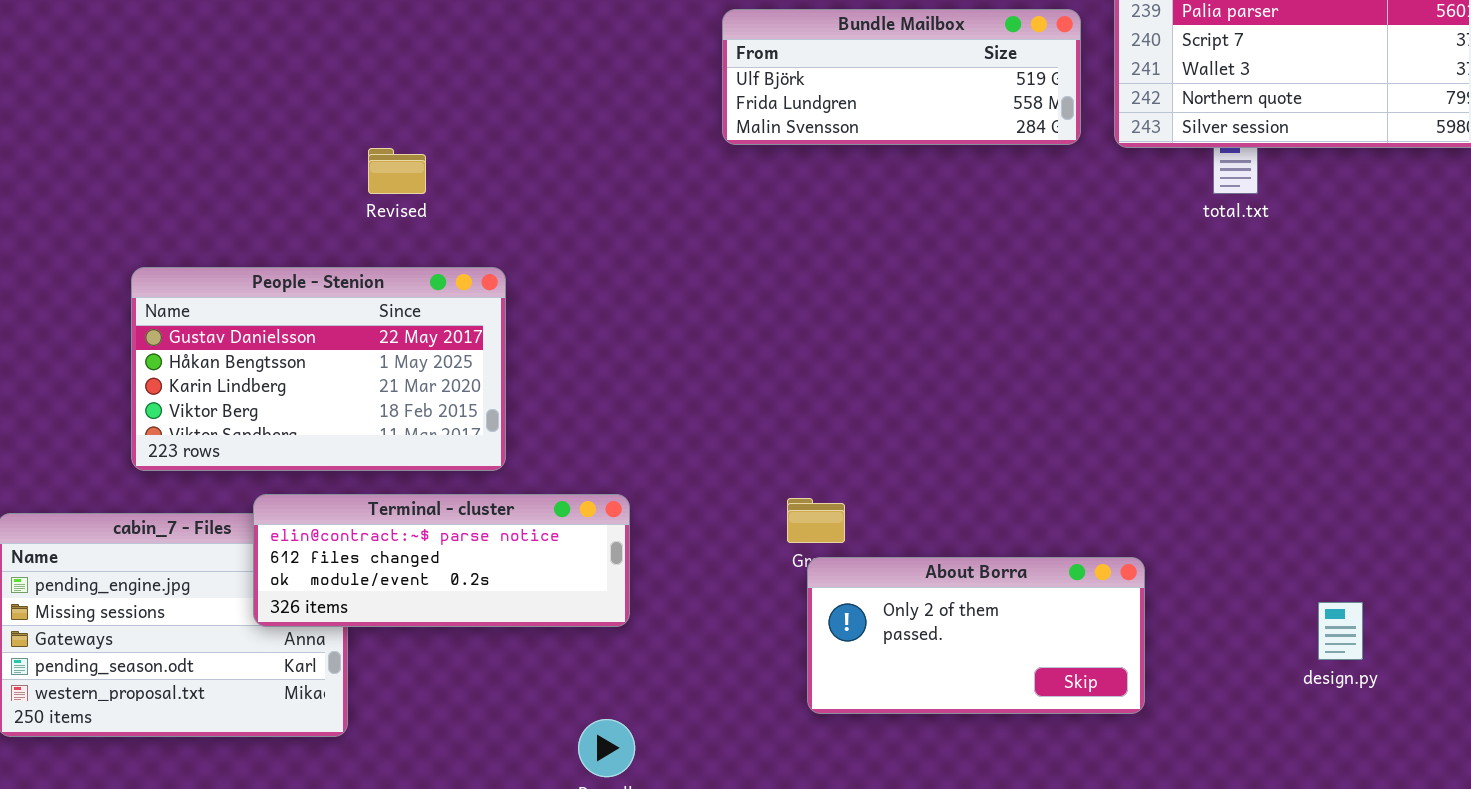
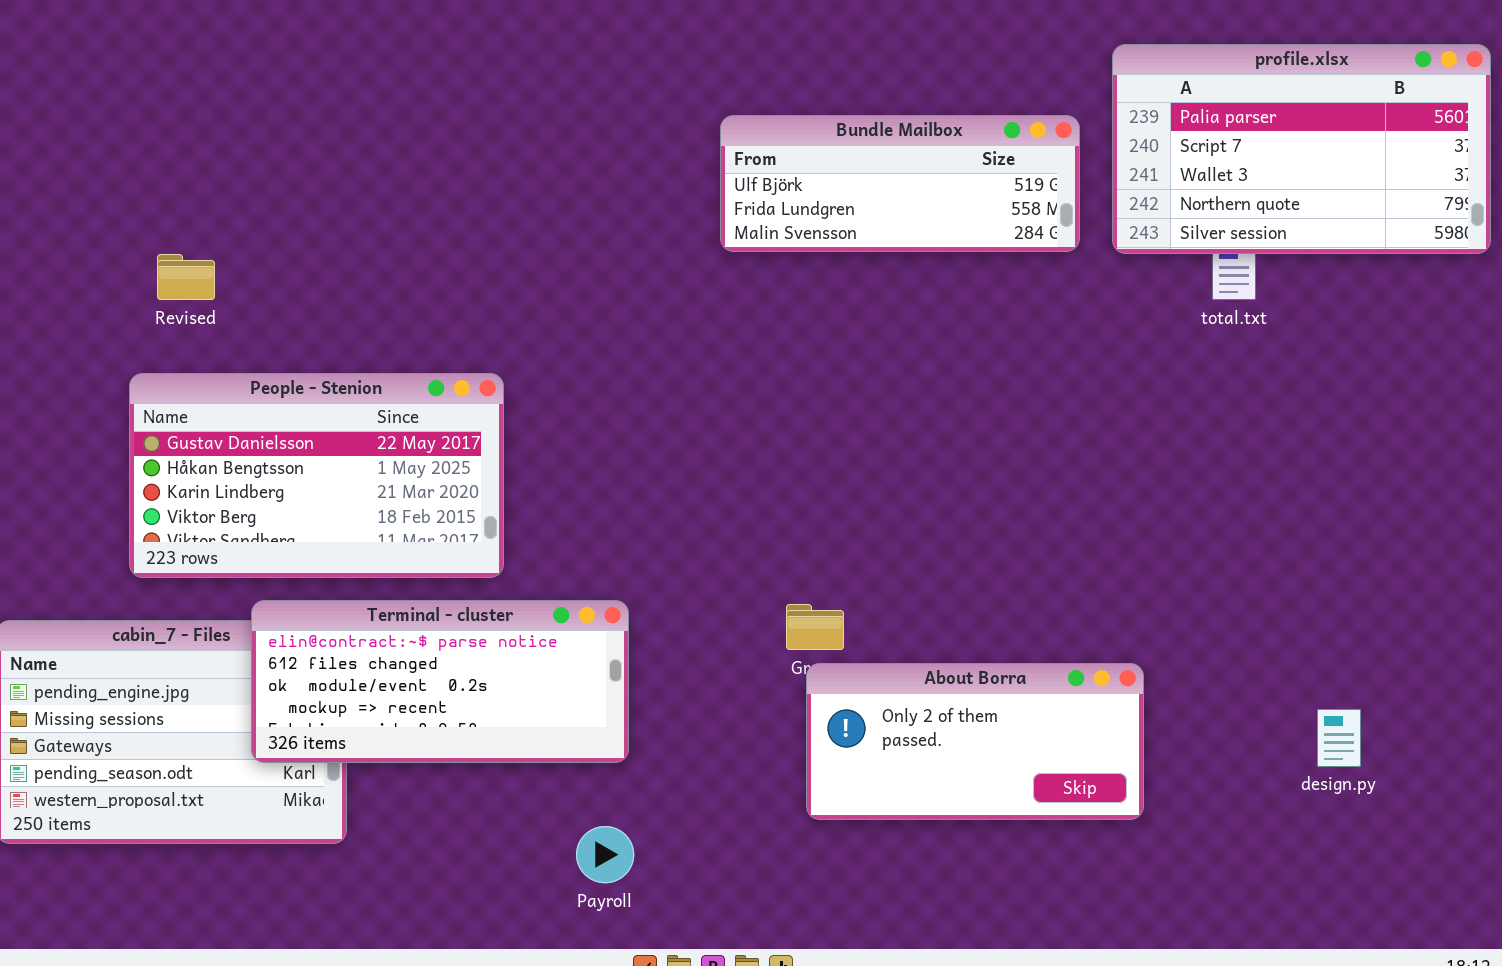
Revised: [368,148,426,194] -> [157,254,215,300], moved
Terminal - cluster: [253,494,630,627] -> [251,600,629,763], resized

